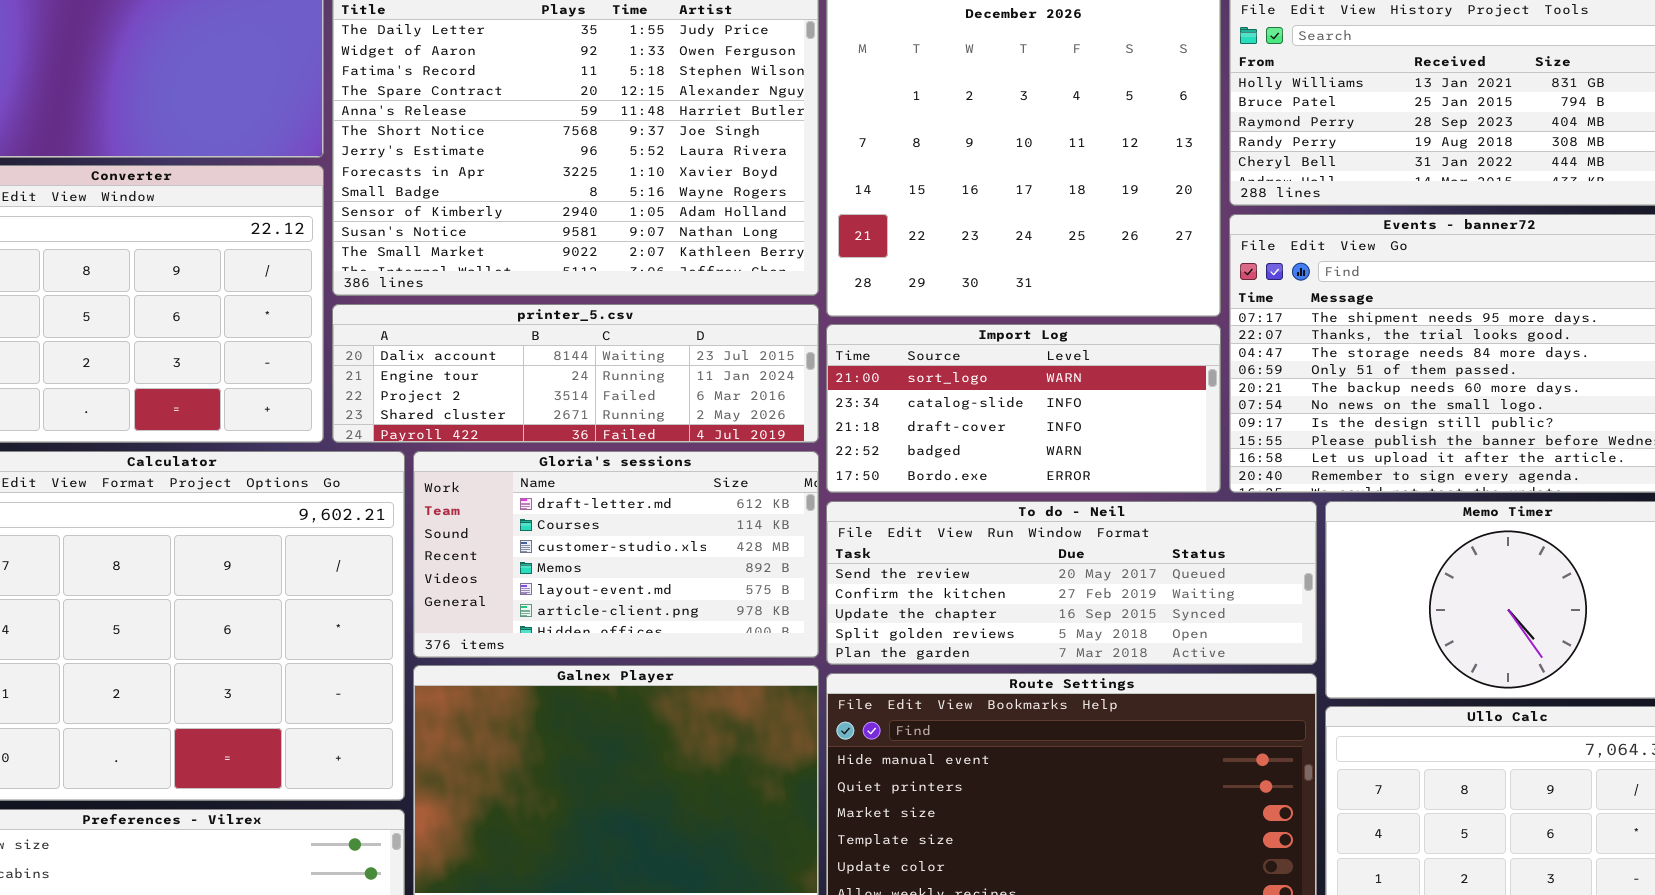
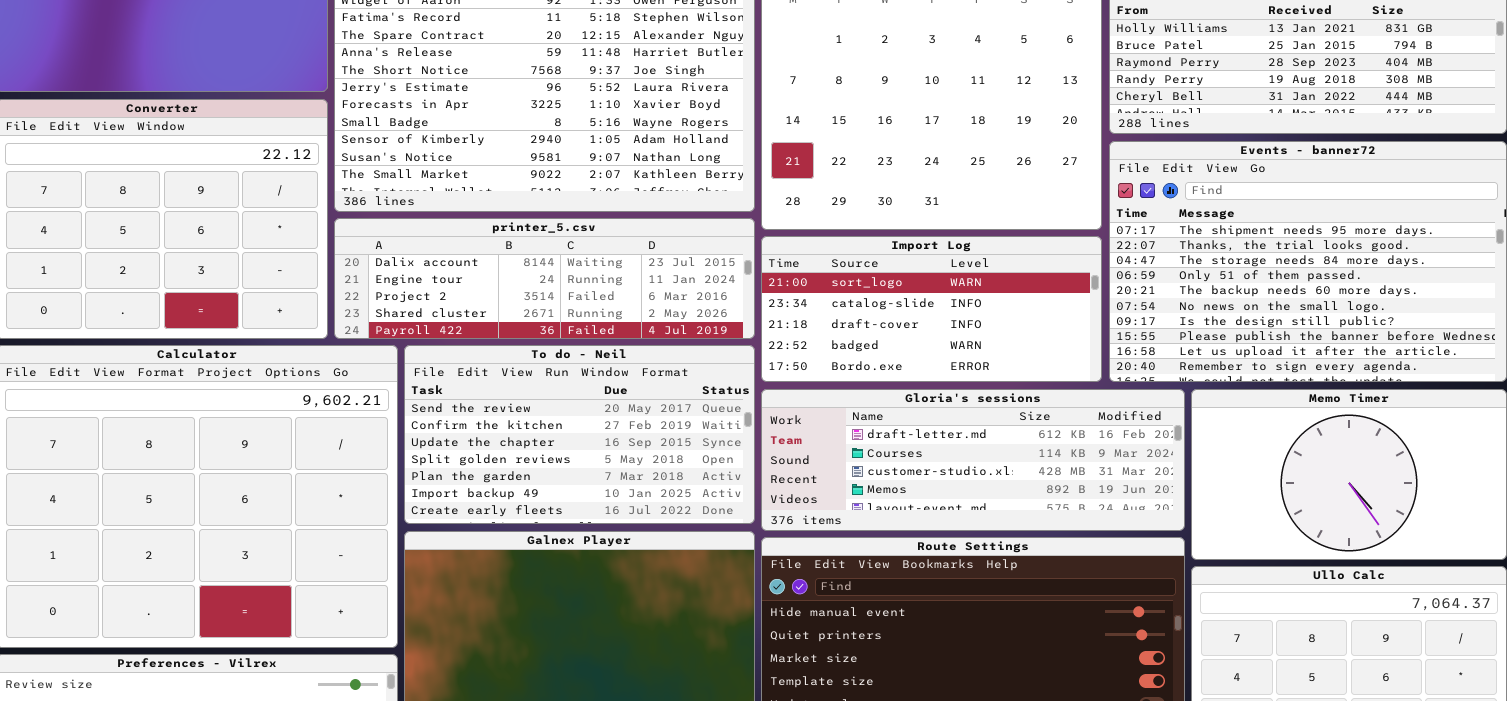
Gloria's sessions: [413,451,819,658] -> [761,389,1185,531], moved, resized
To do - Neil: [826,501,1317,665] -> [404,345,755,524], moved, resized

